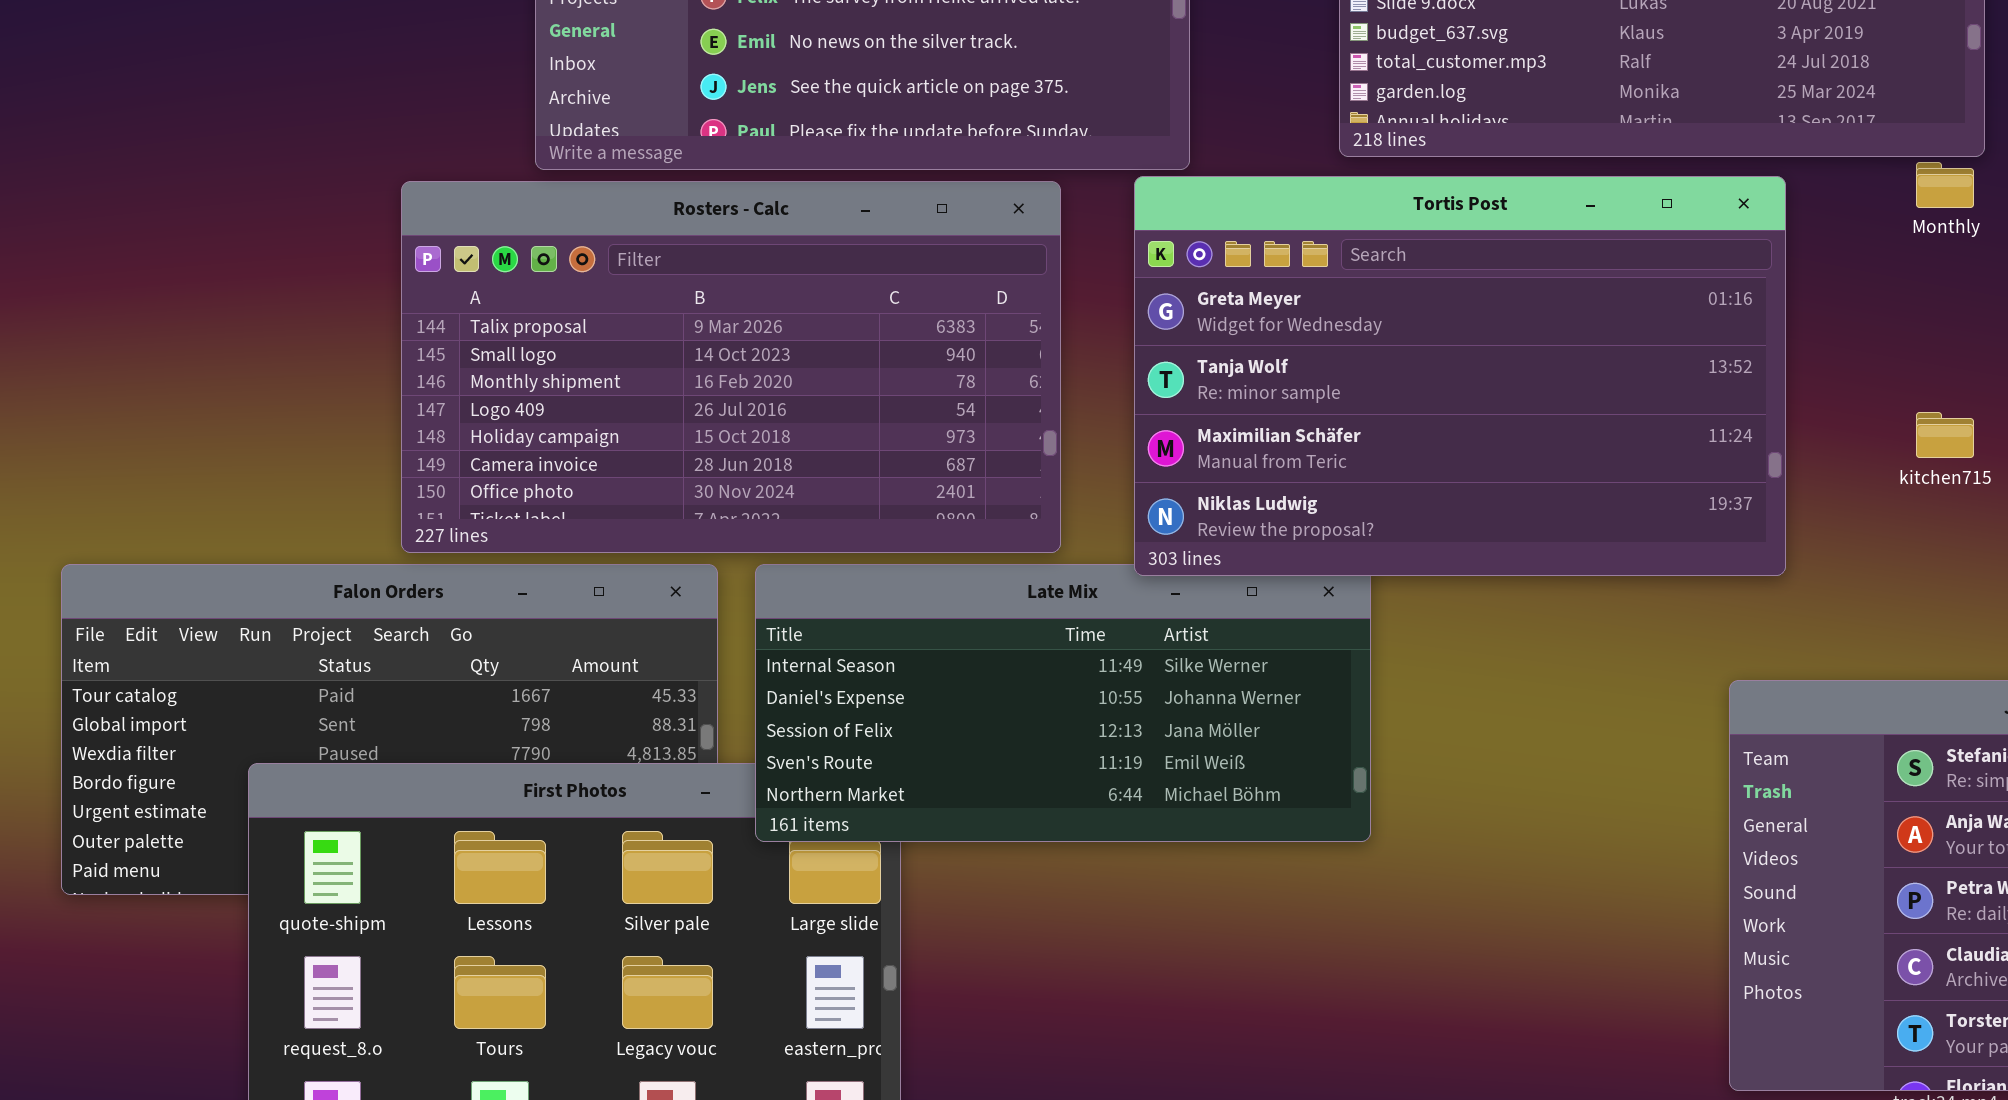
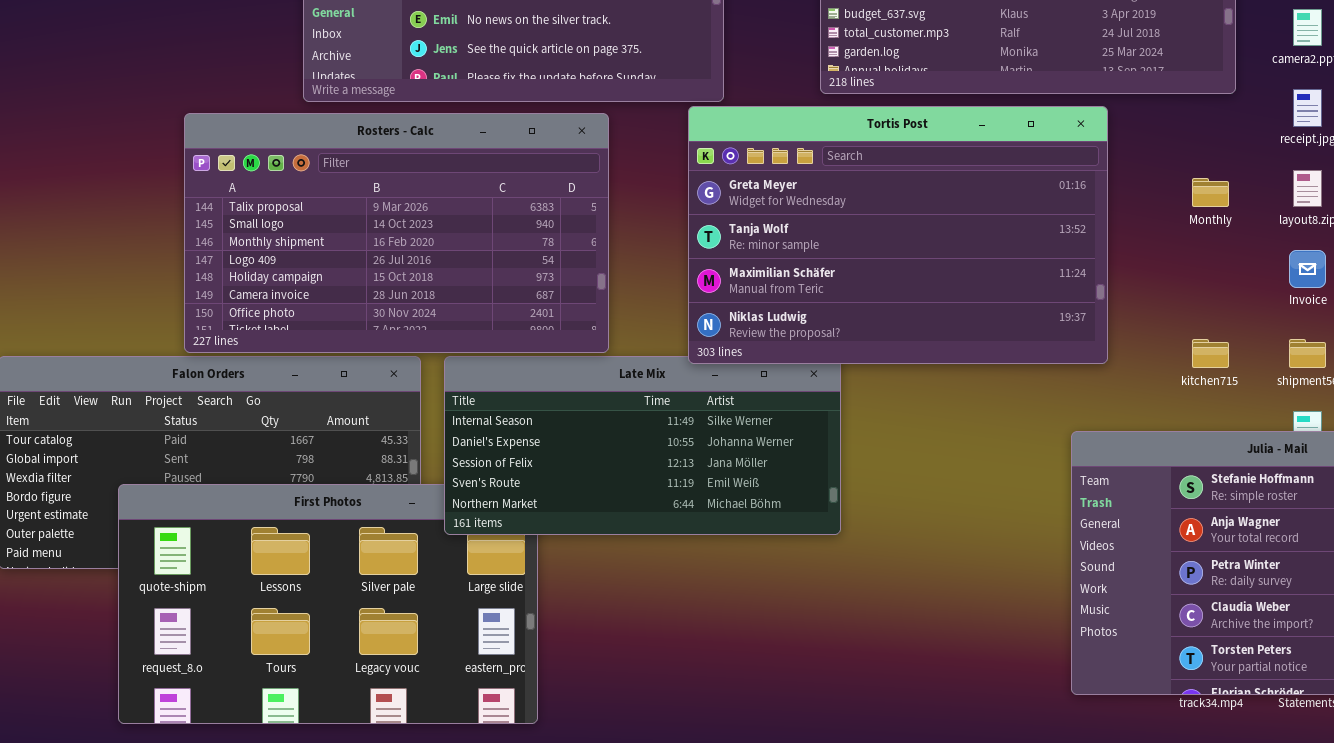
Monthly: [1916,162,1974,208] -> [1192,178,1229,207], moved
Rosters - Calc: [401,181,1061,553] -> [184,113,609,353], moved
kitchen715: [1916,412,1974,458] -> [1192,339,1229,368], moved

